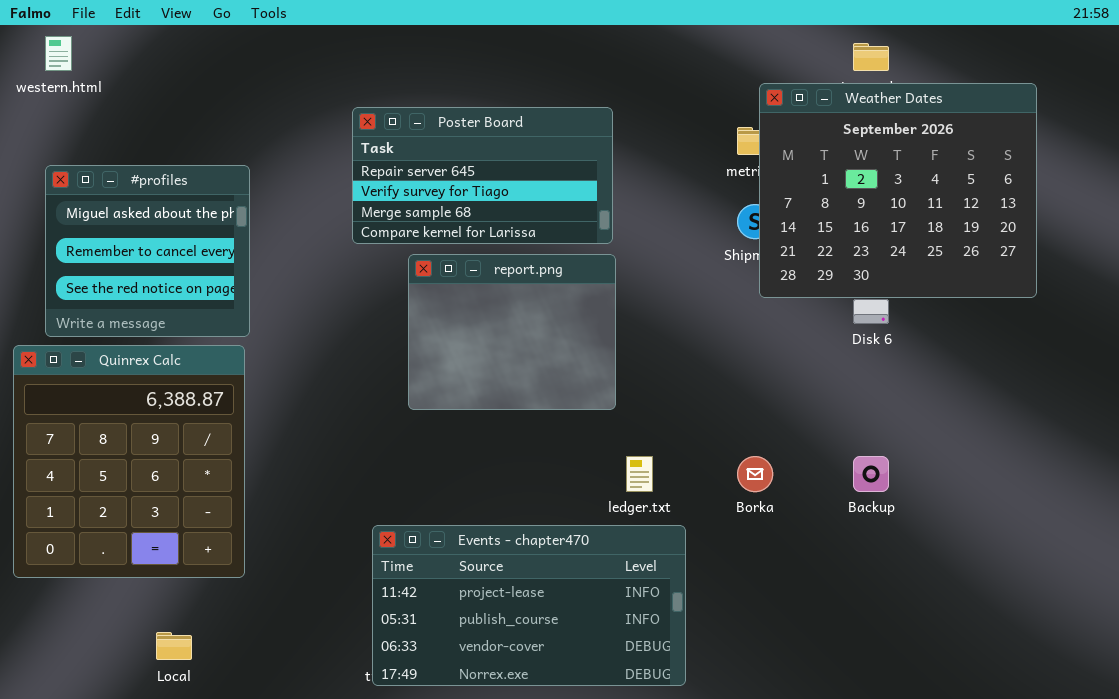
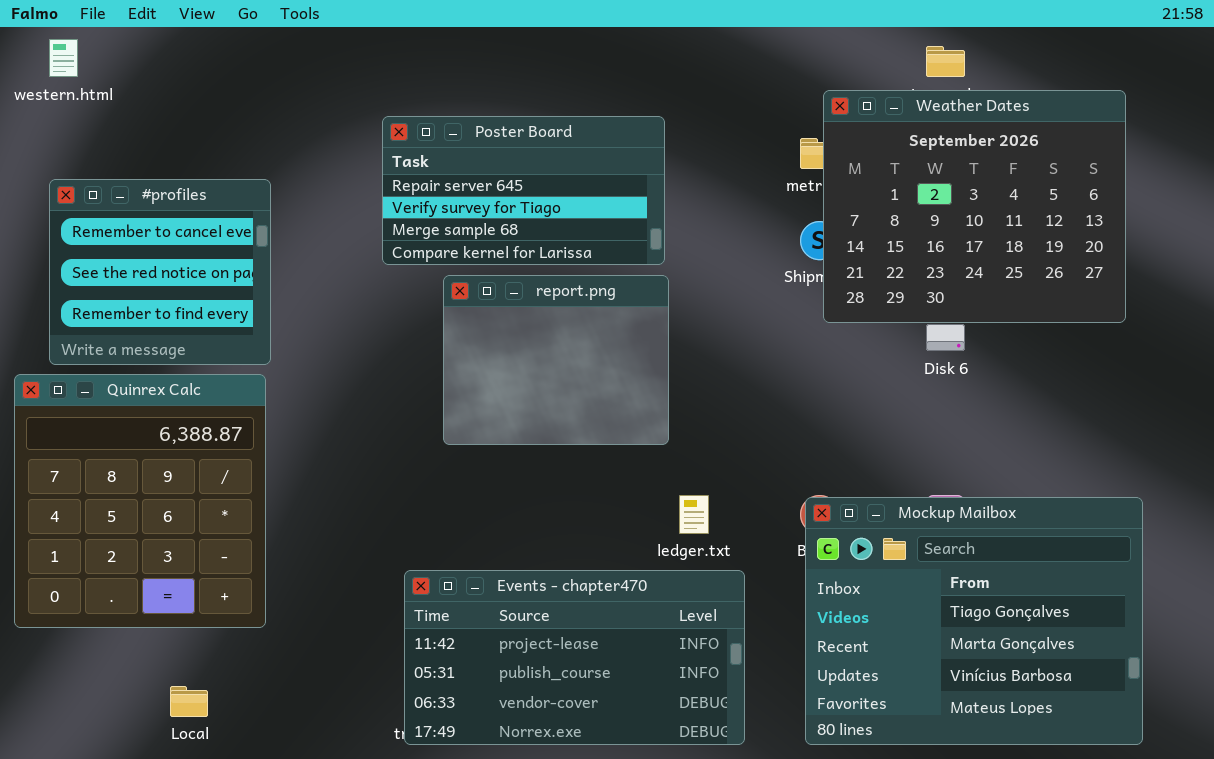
#profiles: [45,165,250,337] -> [49,179,271,365], scrolled down 1 row
Mockup Mailbox: none -> [805,497,1143,745], opened

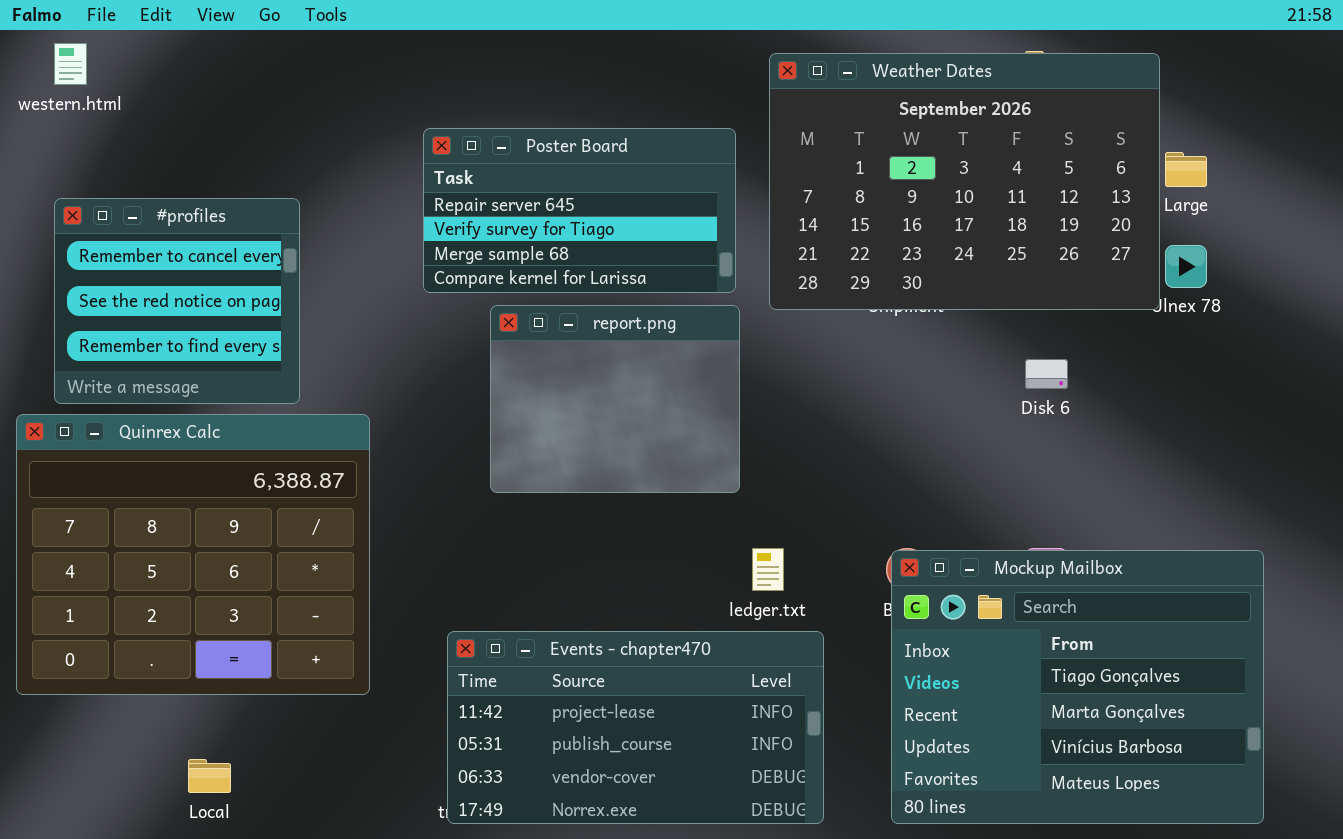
Weather Dates: [823,90,1126,323] -> [769,53,1160,310], moved, resized
Quinrex Calc: [14,374,266,628] -> [16,414,370,695], resized

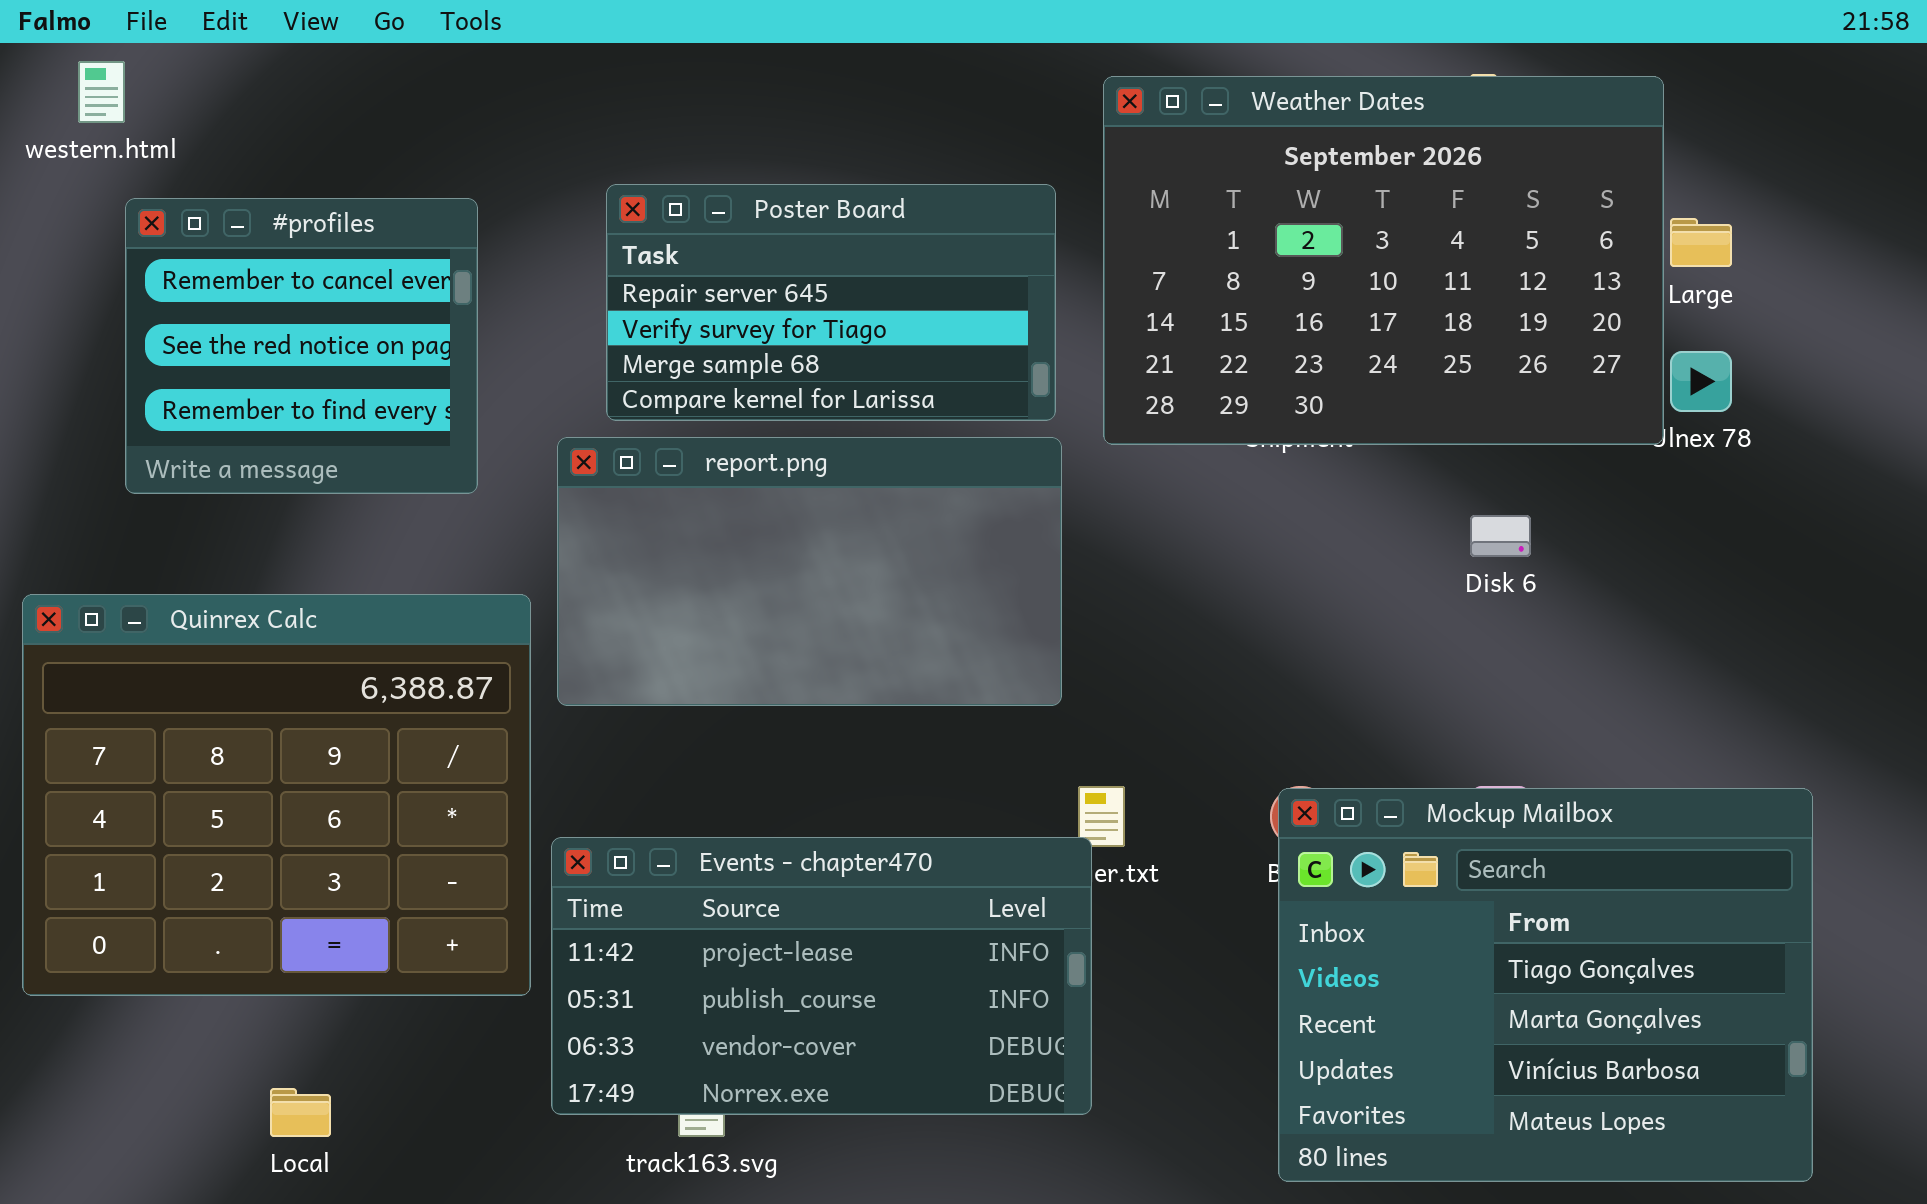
#profiles: [54,198,300,404] -> [125,198,478,494], moved
report.png: [490,305,740,493] -> [557,437,1062,706], resized
Events - chapter470: [447,631,824,824] -> [551,837,1092,1115], moved

